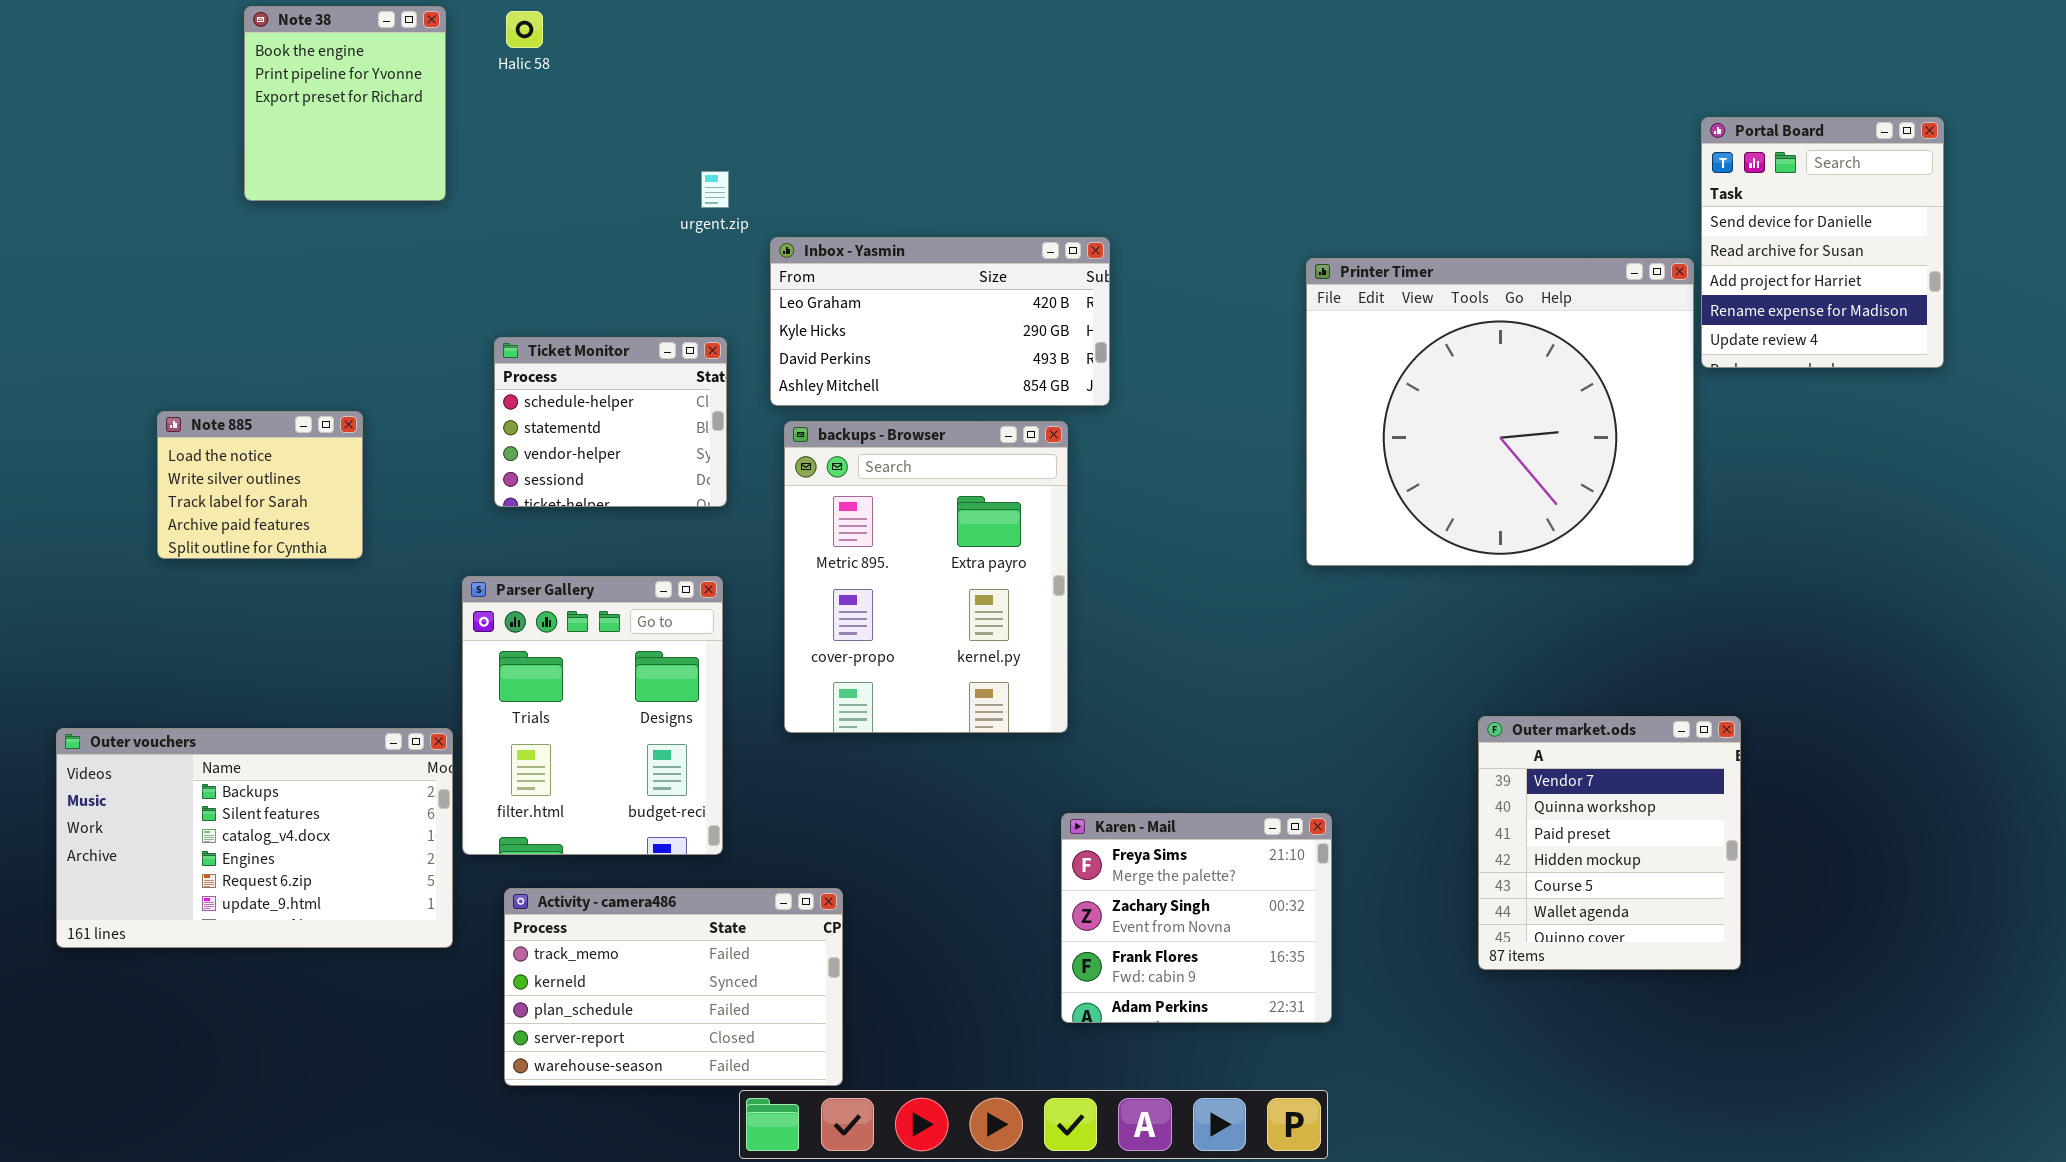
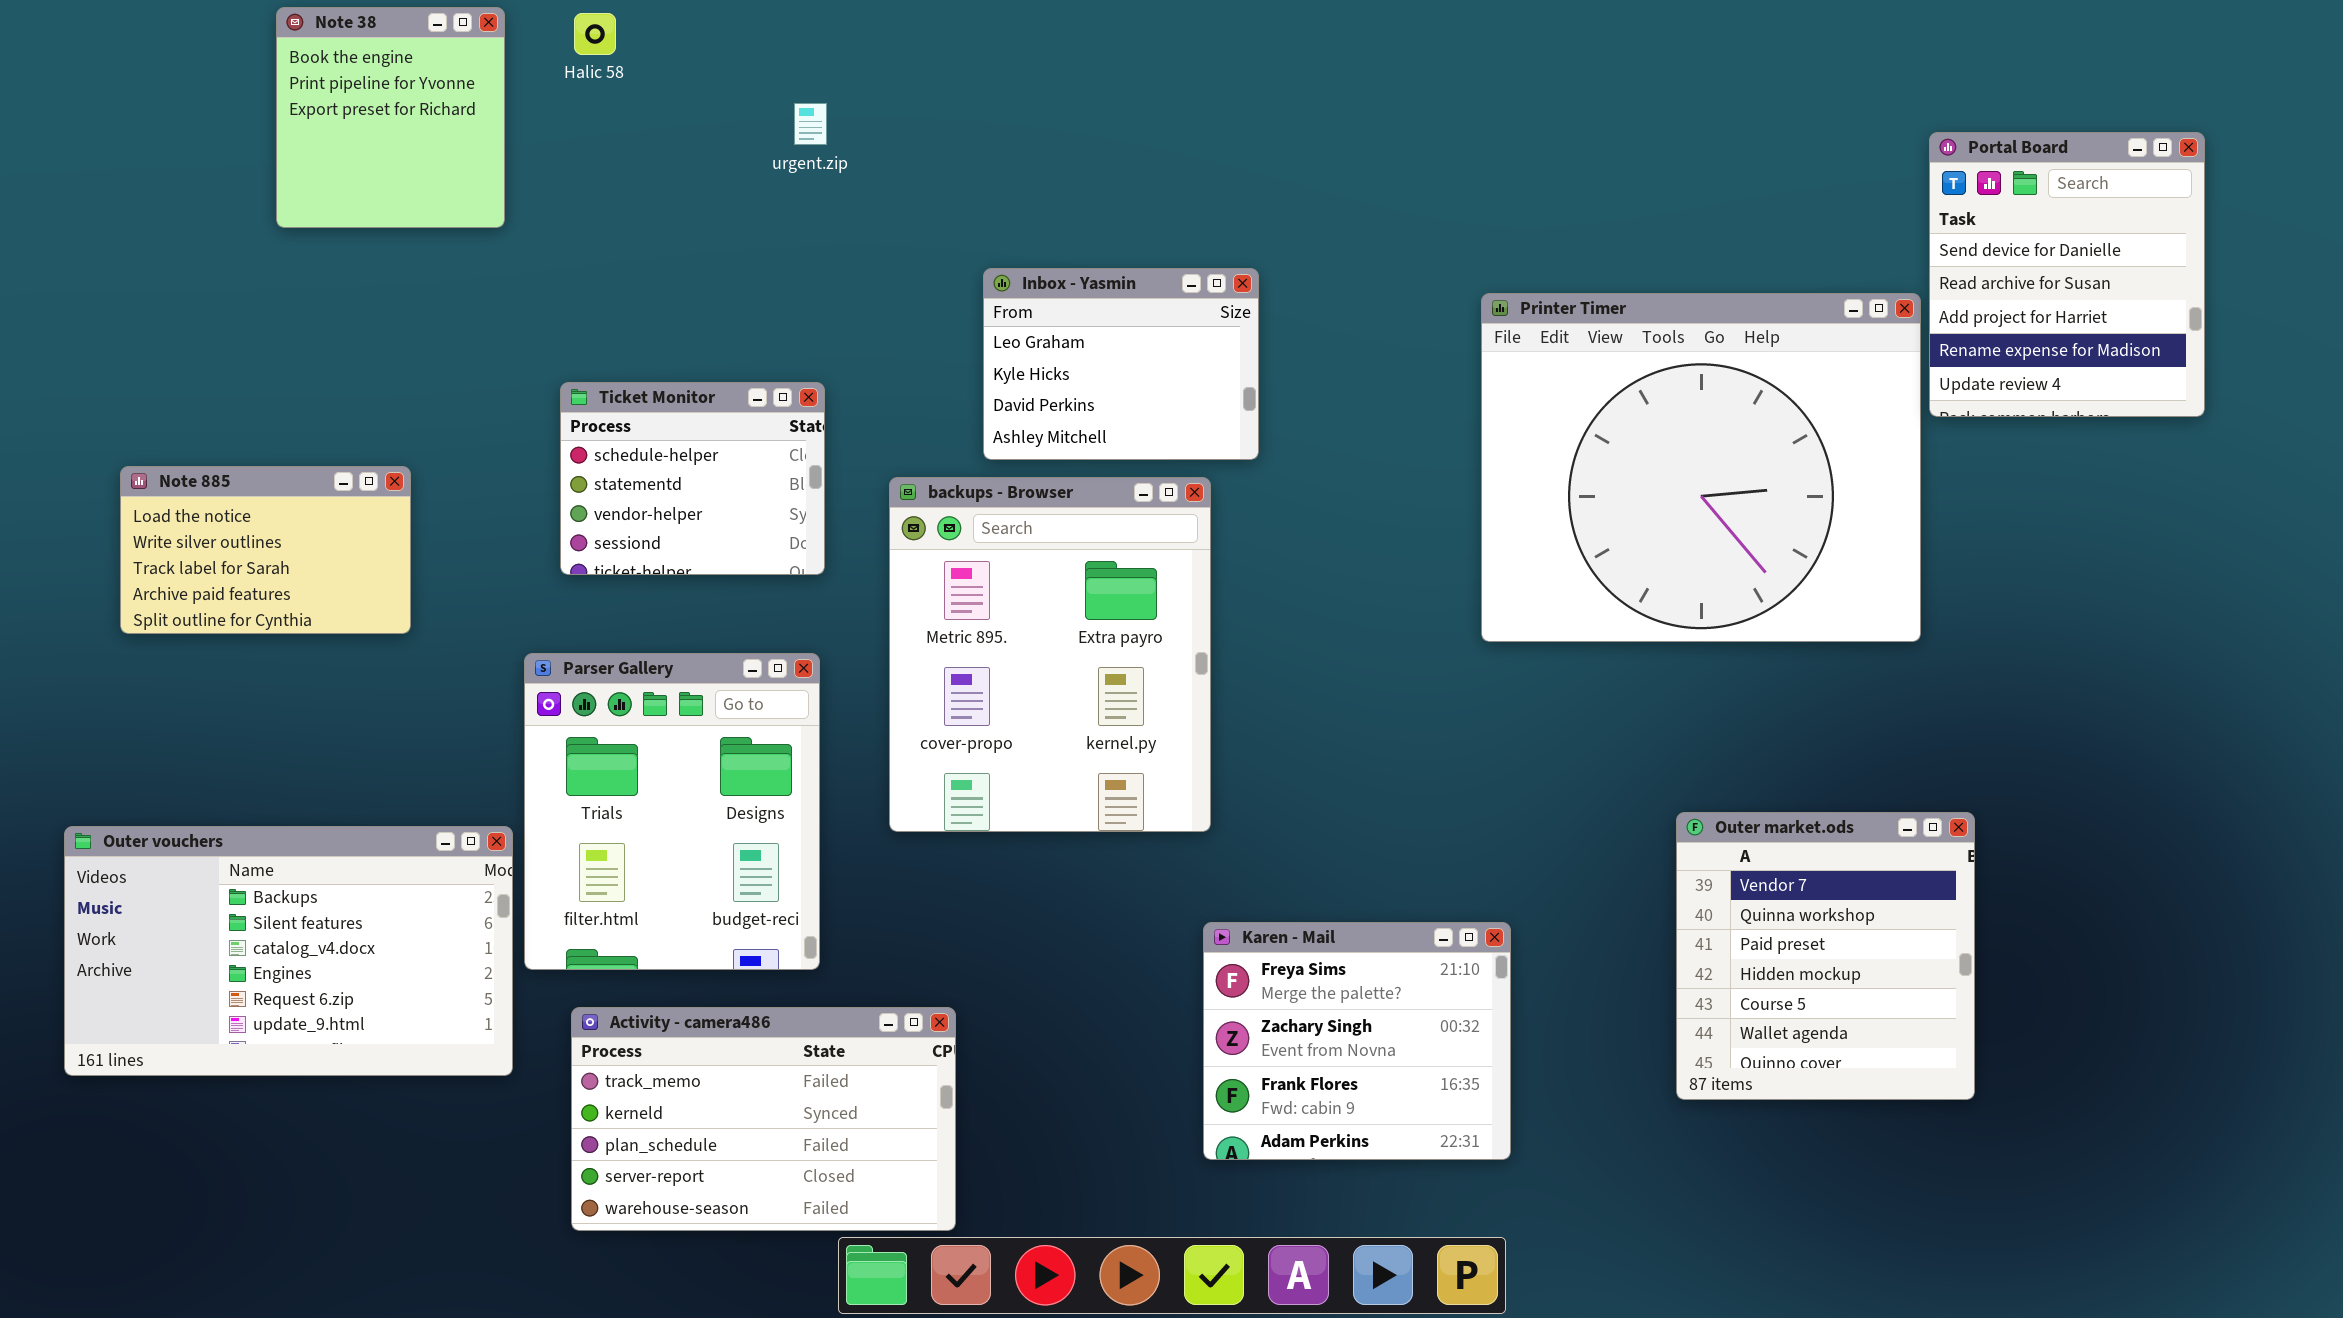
urgent.zip: [701,171,729,208] -> [794,103,827,145], moved
Inbox - Yasmin: [770,237,1110,406] -> [983,268,1259,460], resized
Note 885: [157,411,363,559] -> [120,466,411,634], resized

